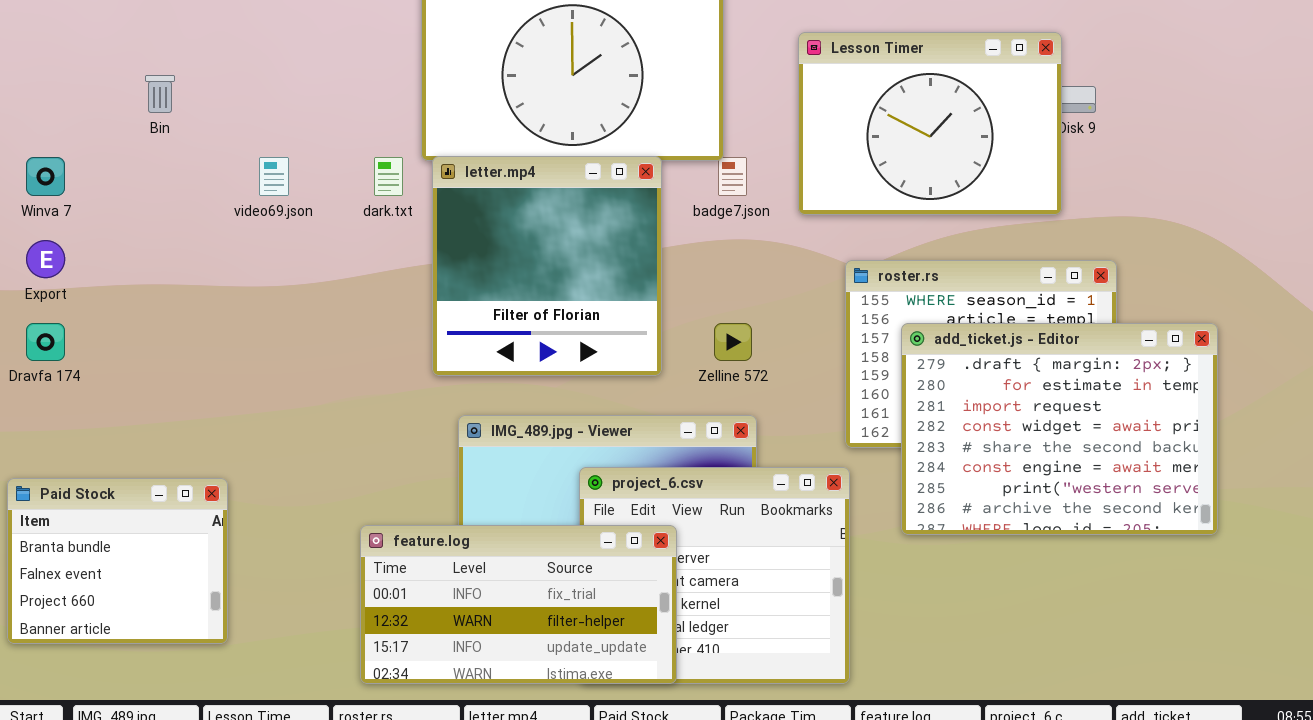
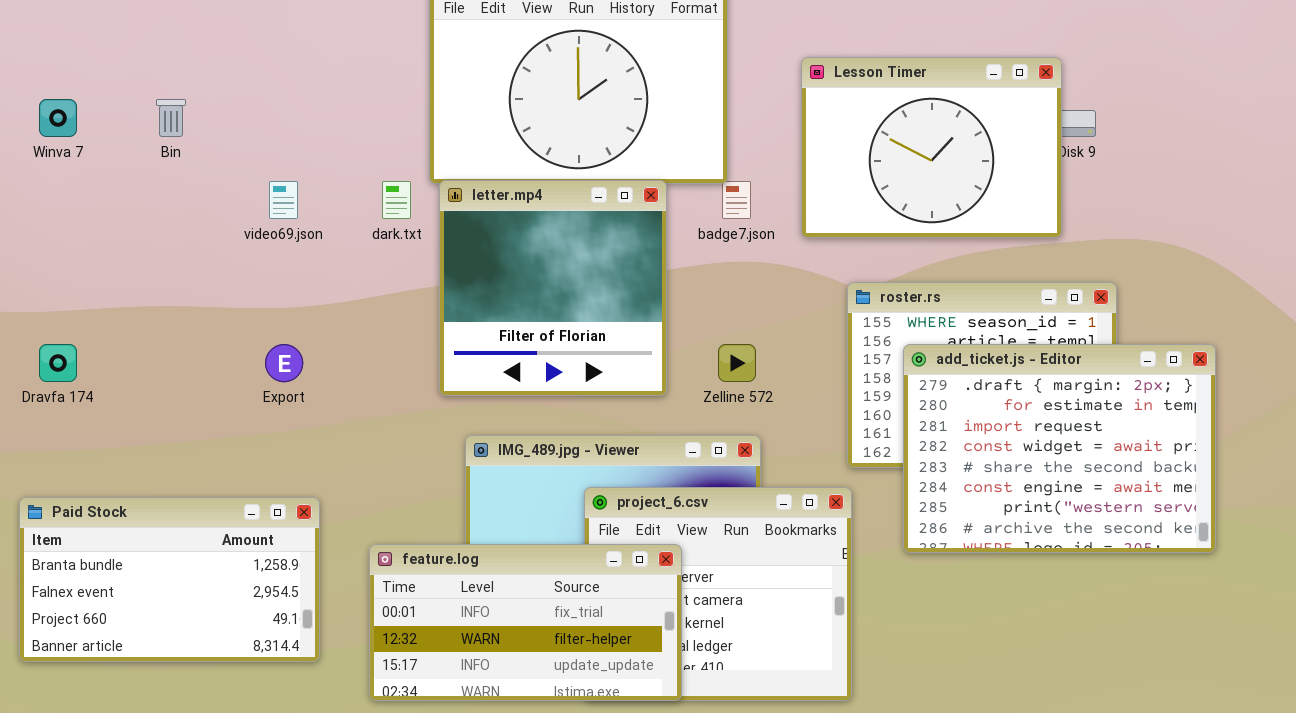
Winva 7: [26,157,65,196] -> [39,99,77,137], moved
Export: [26,240,65,278] -> [265,344,303,382], moved
Paid Stock: [7,478,228,644] -> [19,497,320,662], resized

